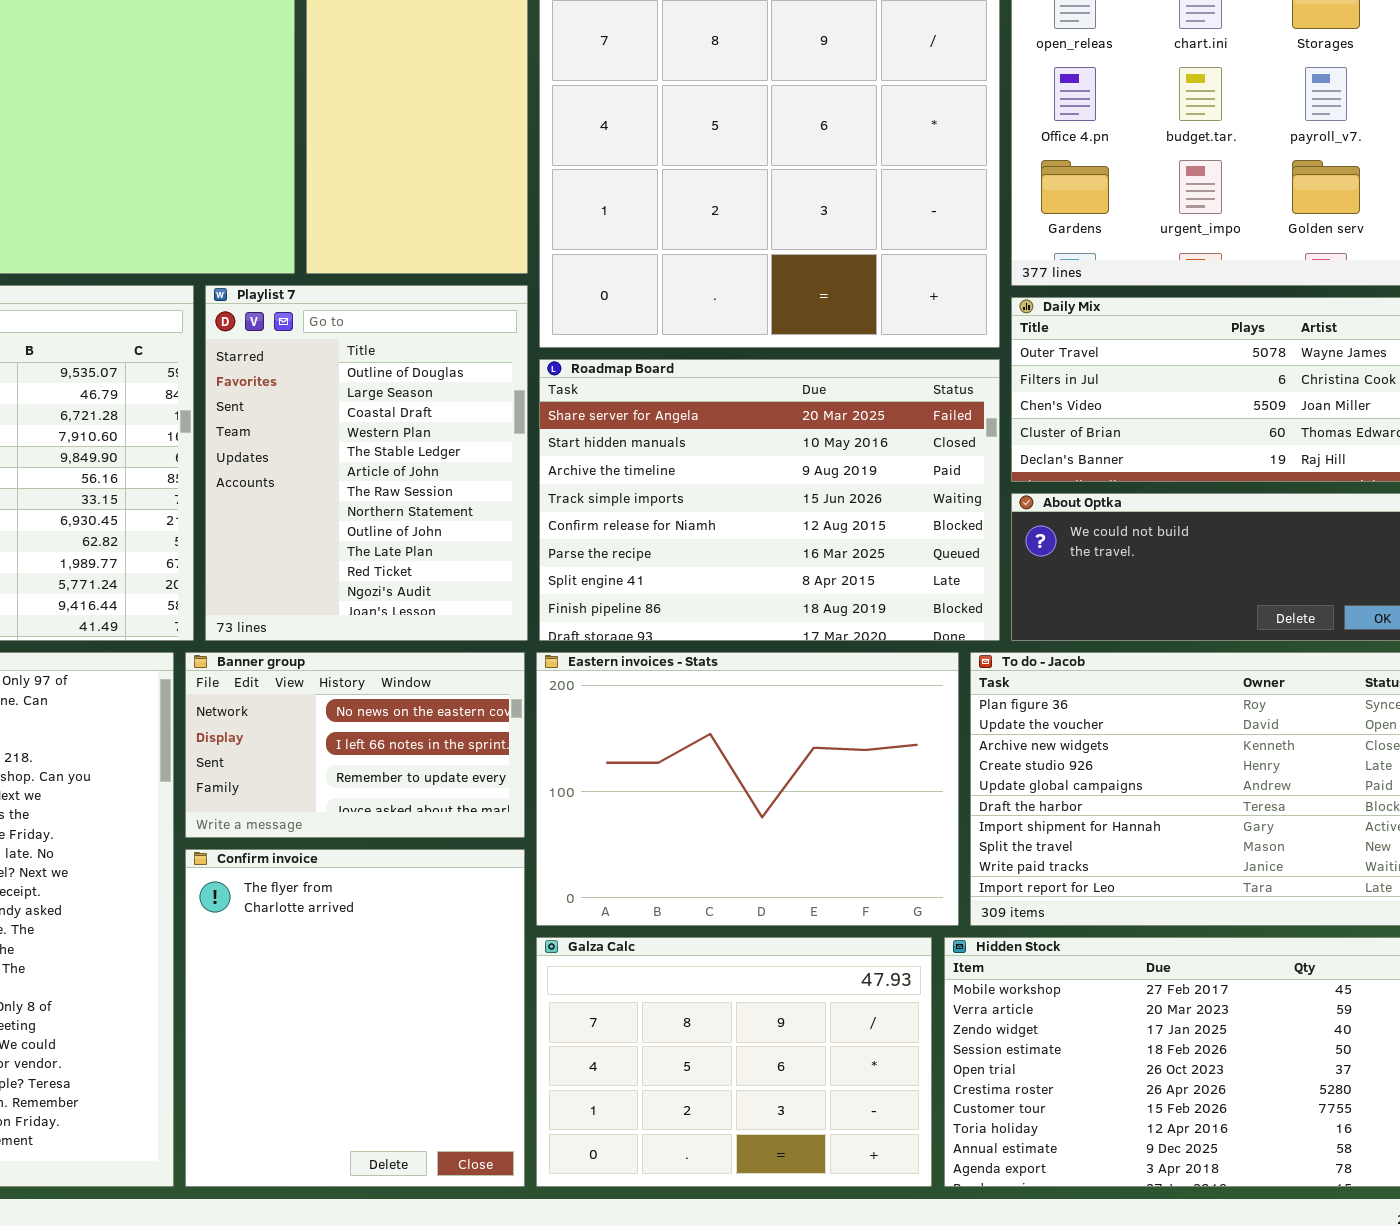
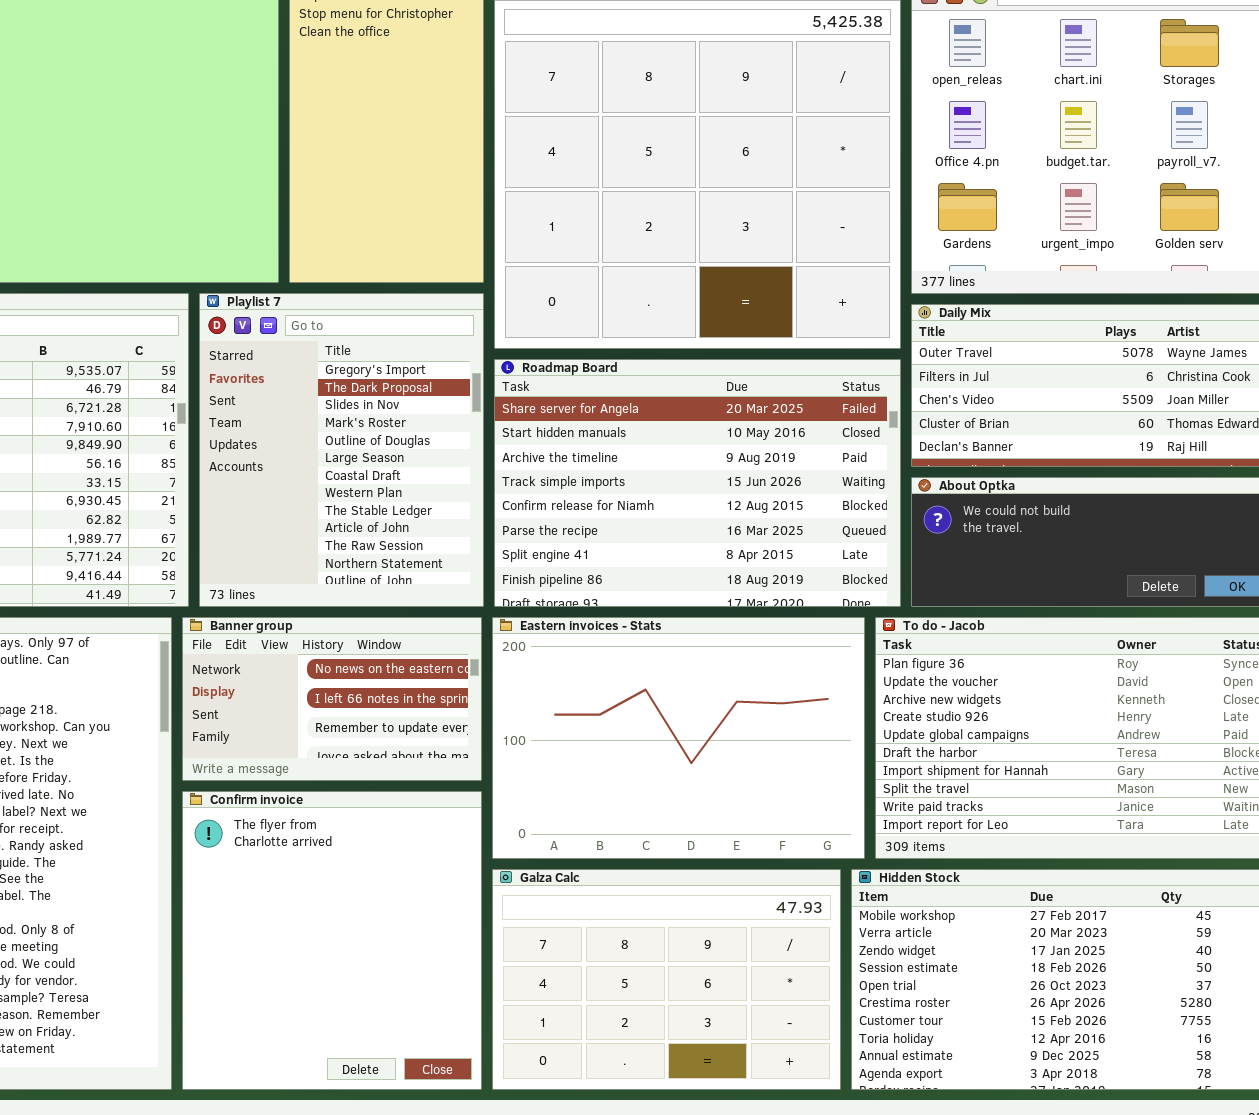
Playlist 7: [205,285,528,641] -> [199,293,484,607], scrolled up 4 rows

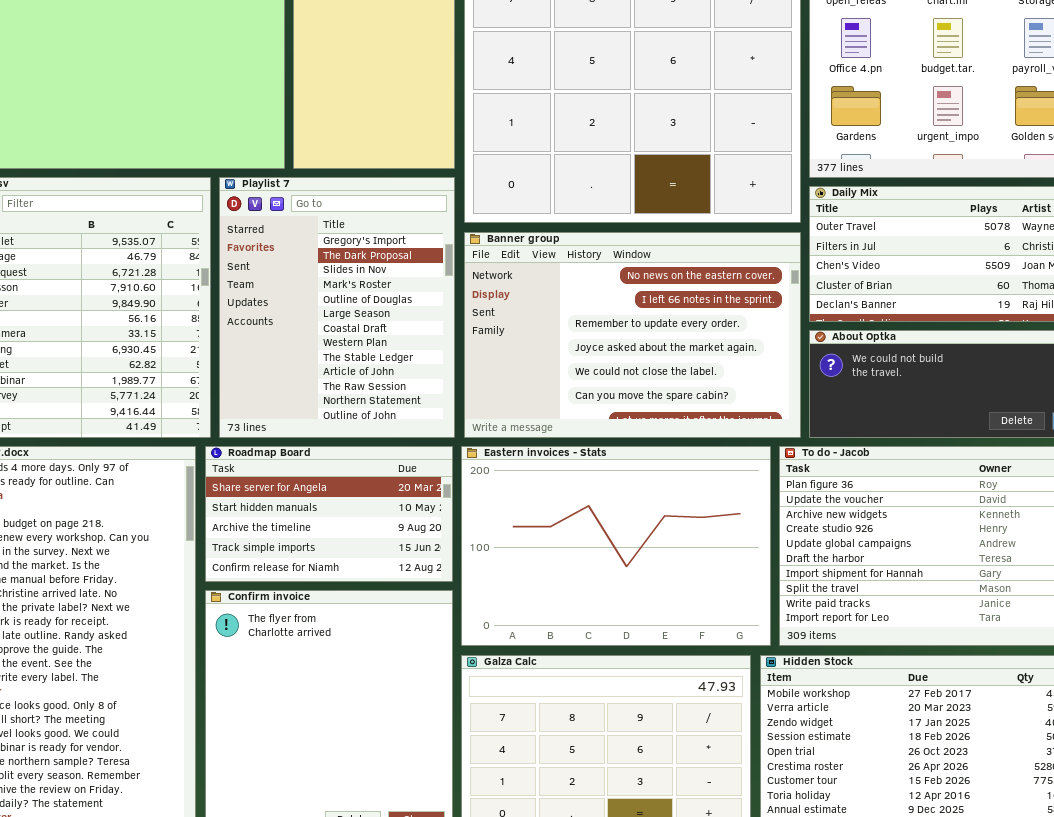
Roadmap Board: [494,359,901,607] -> [205,446,453,582], moved, resized
Banner group: [182,617,482,781] -> [464,232,801,438], moved, resized

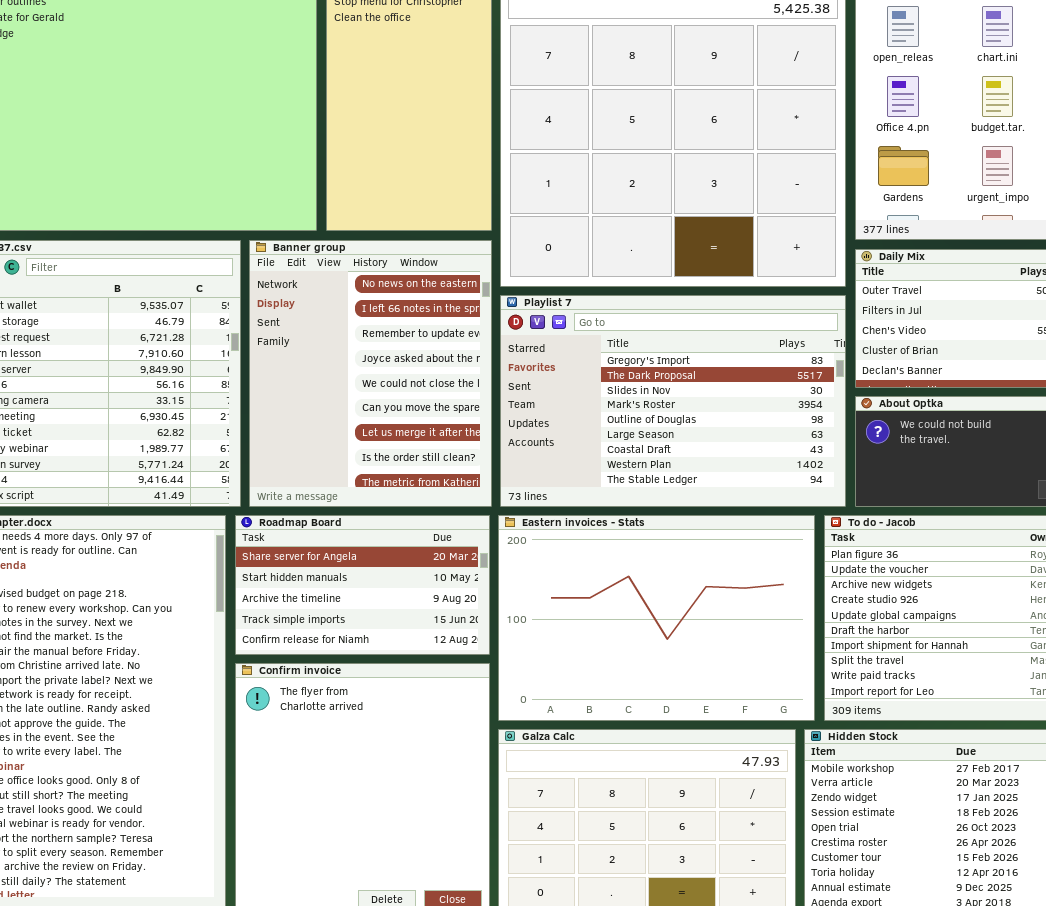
Playlist 7: [219,177,455,438] -> [500,295,846,507], moved, resized
Banner group: [464,232,801,438] -> [249,240,492,507], moved, resized

